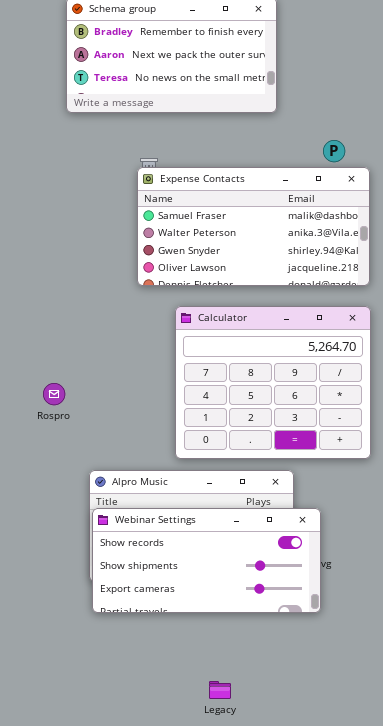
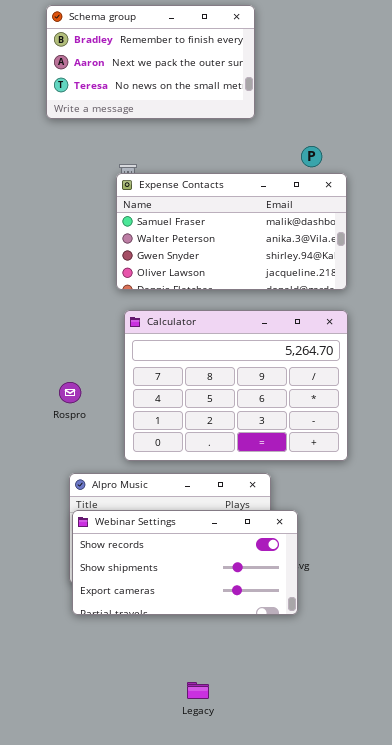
Calculator: [175,306,371,459] -> [124,310,348,461], resized
Rospro: [43,383,65,405] -> [59,382,81,403], moved

